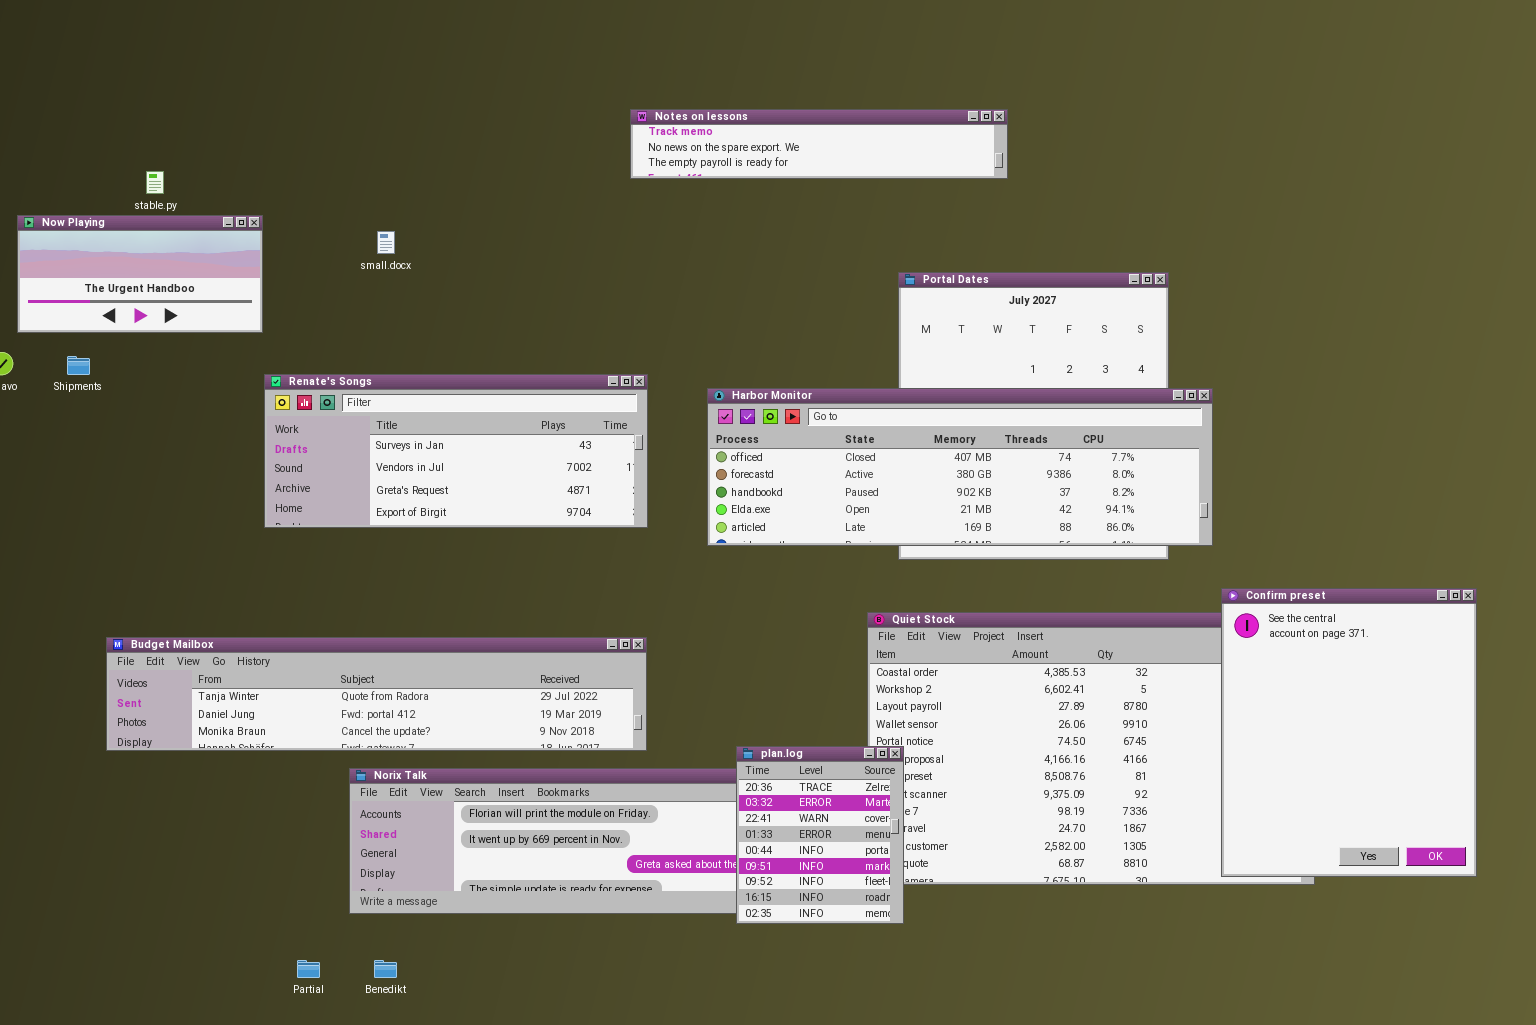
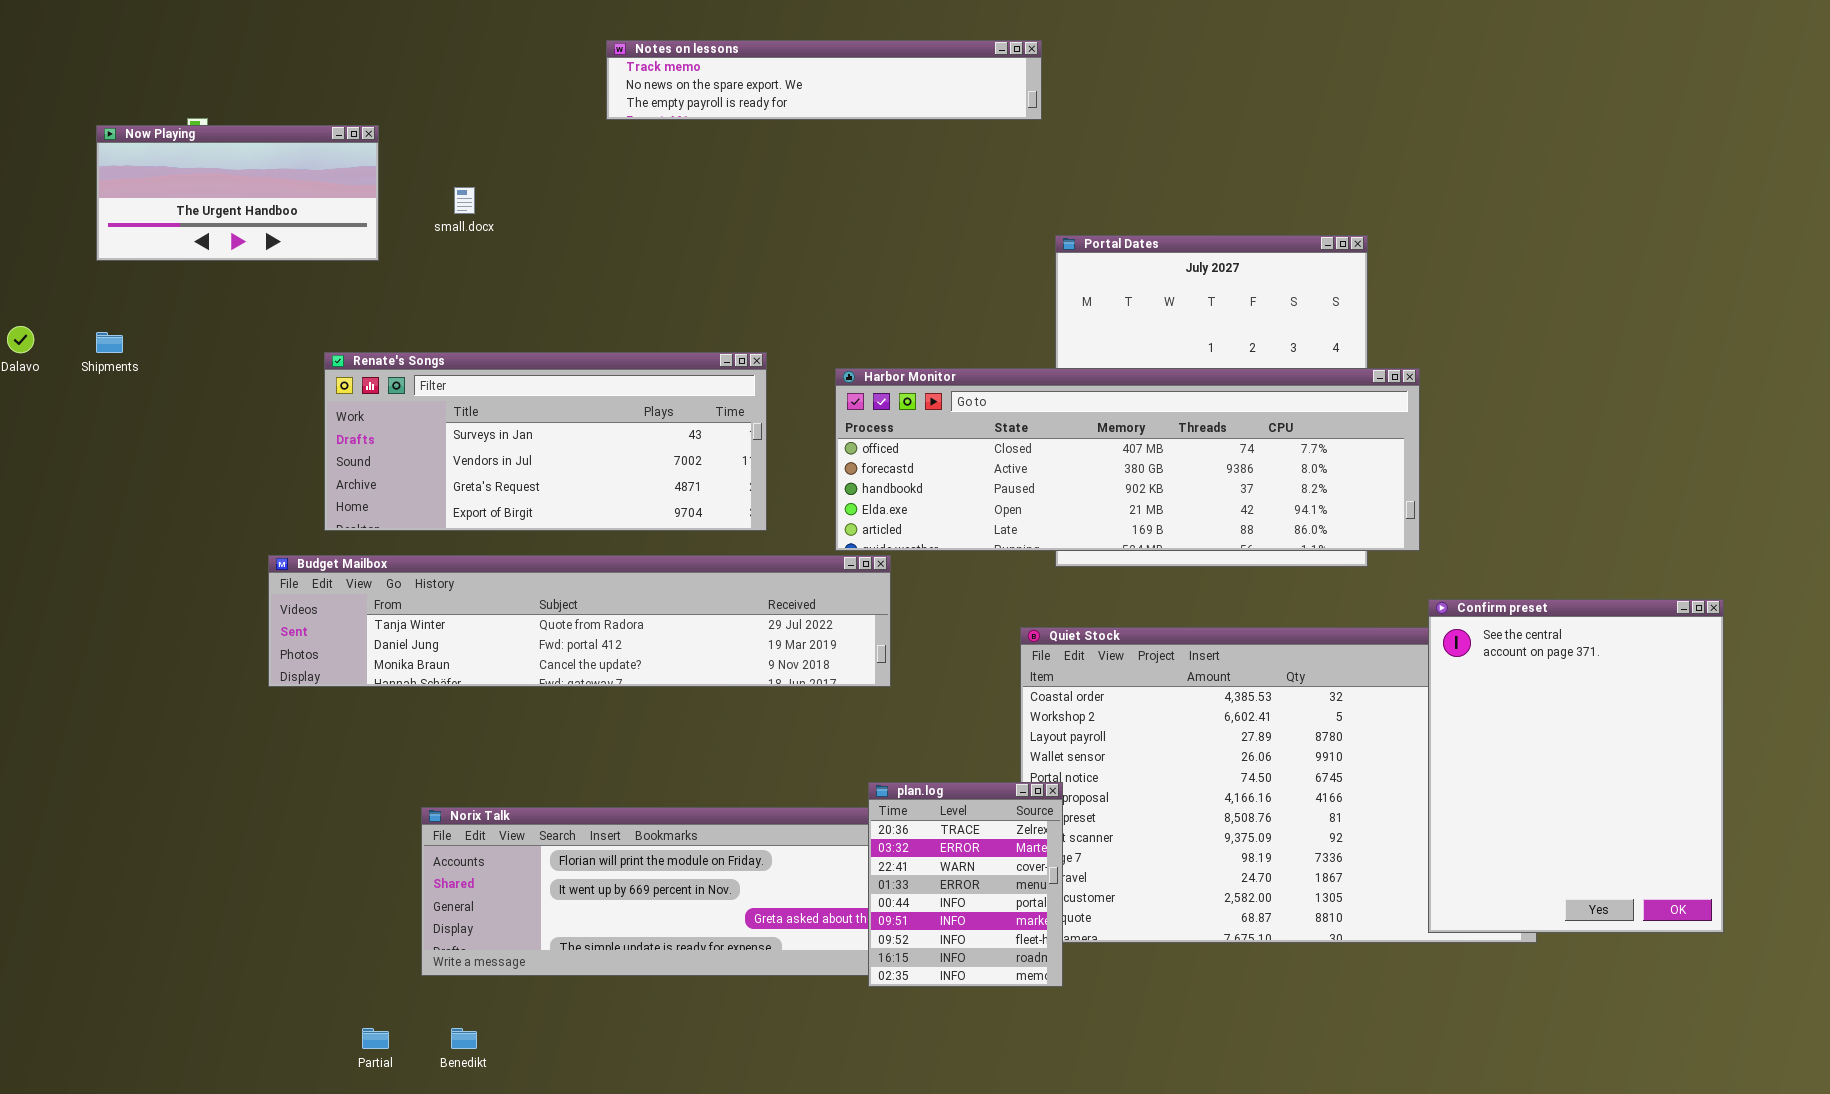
Notes on lessons: [630,109,1008,179] -> [606,40,1042,120], moved
Now Playing: [17,215,263,333] -> [96,125,379,261], moved
Budget Mailbox: [106,637,647,751] -> [268,555,891,687], moved

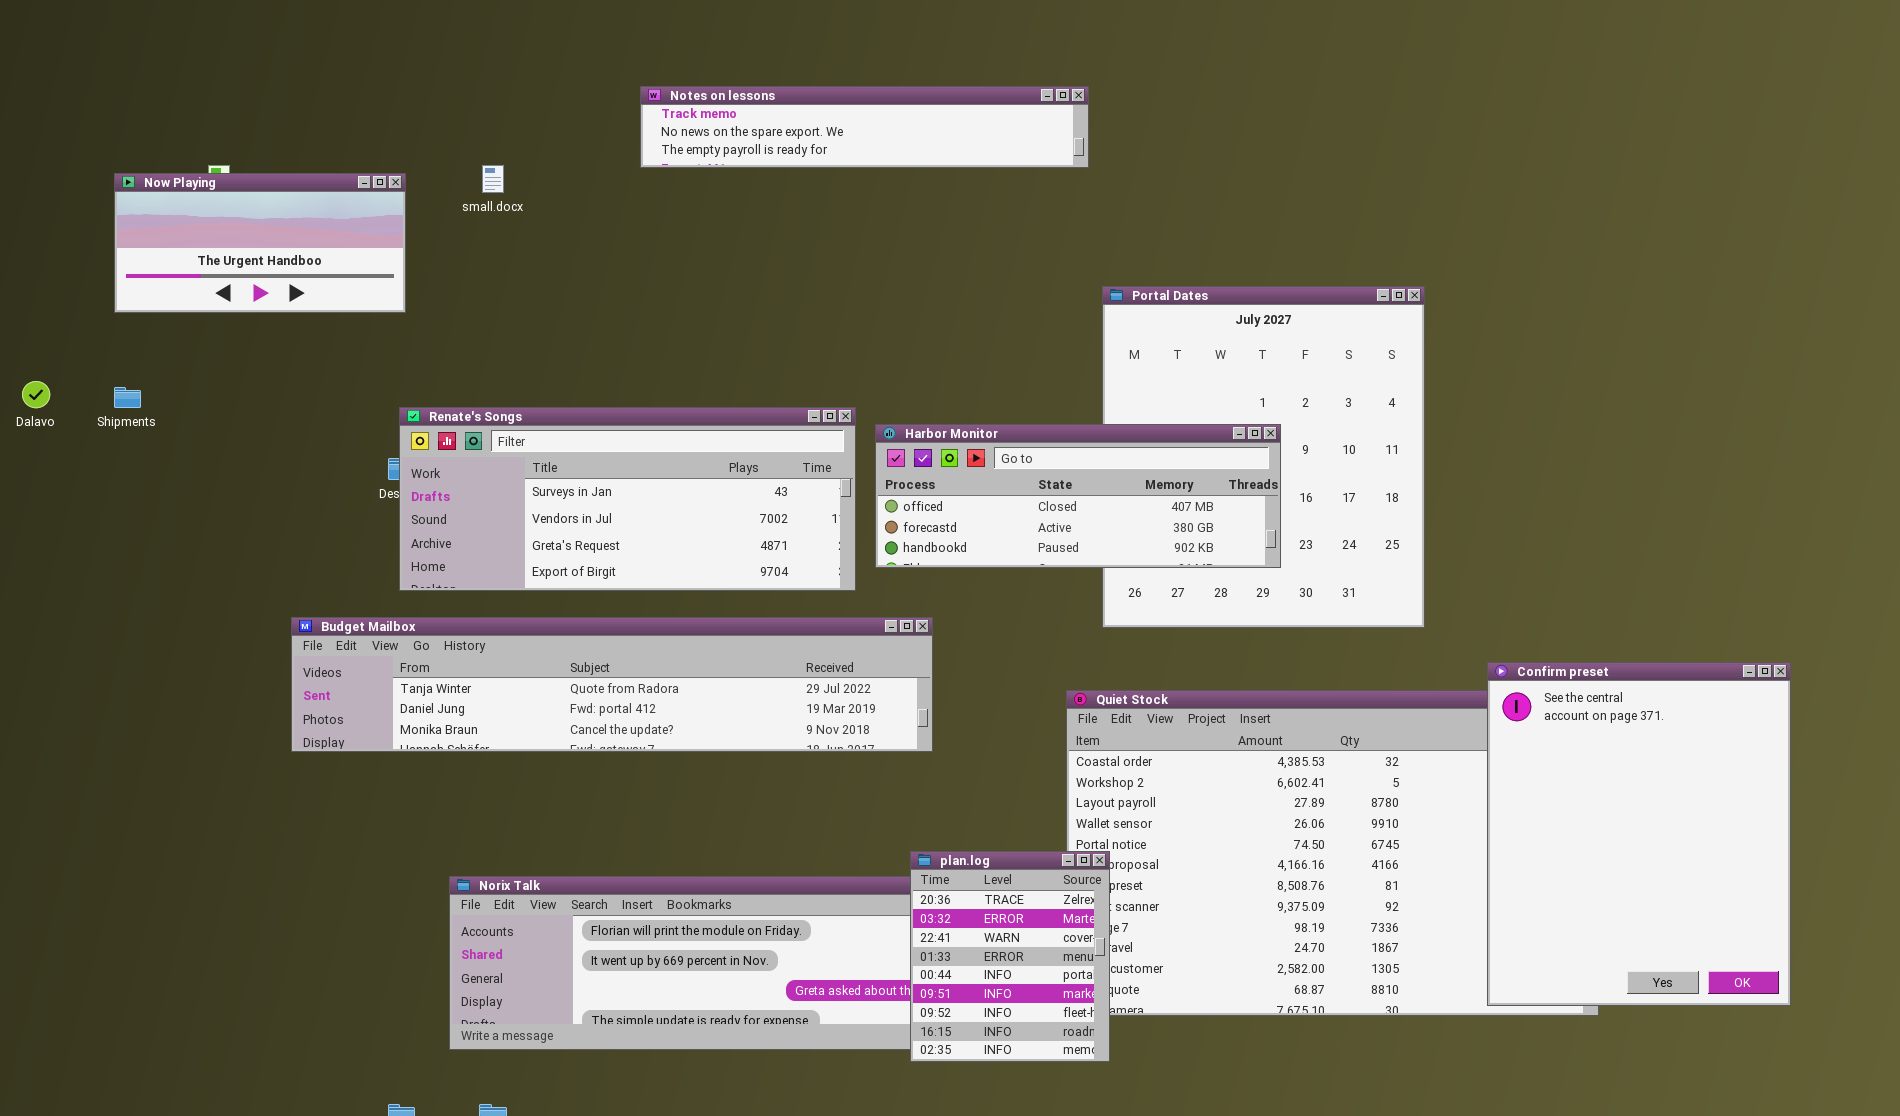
small.docx: [454,187,475,214] -> [482,165,504,193], moved
Renate's Songs: [324,352,767,531] -> [399,407,856,591], moved
Harbor Monitor: [835,368,1420,551] -> [875,424,1281,568], resized

